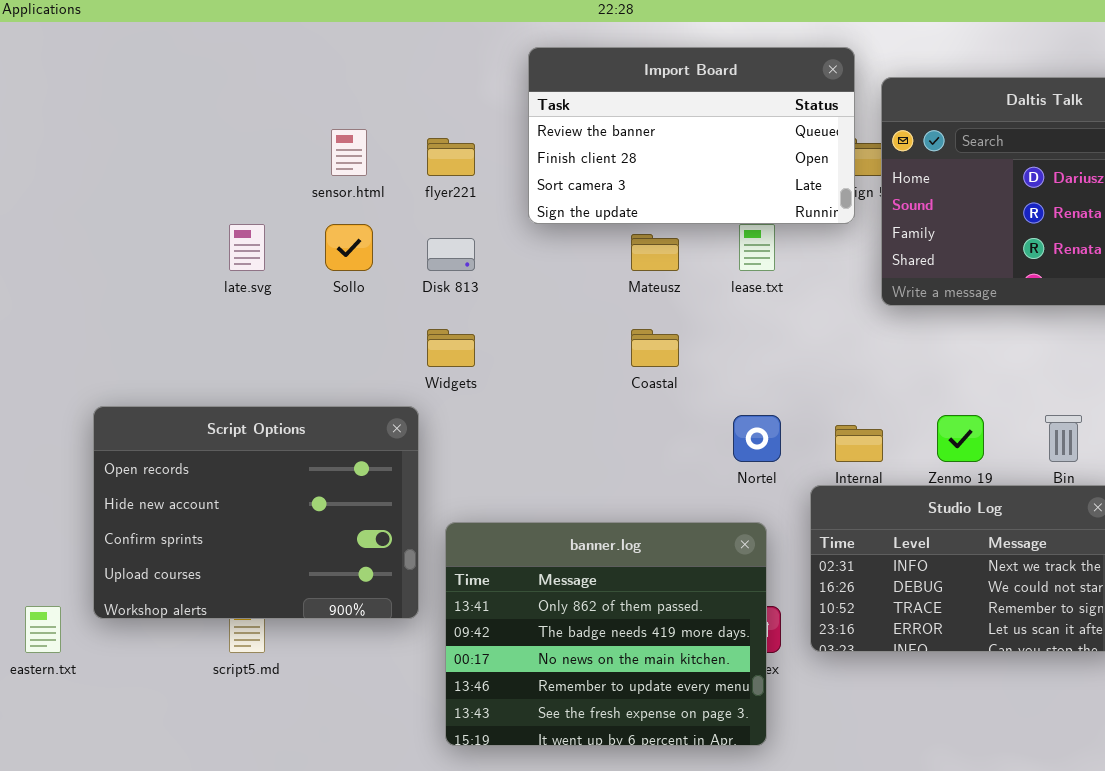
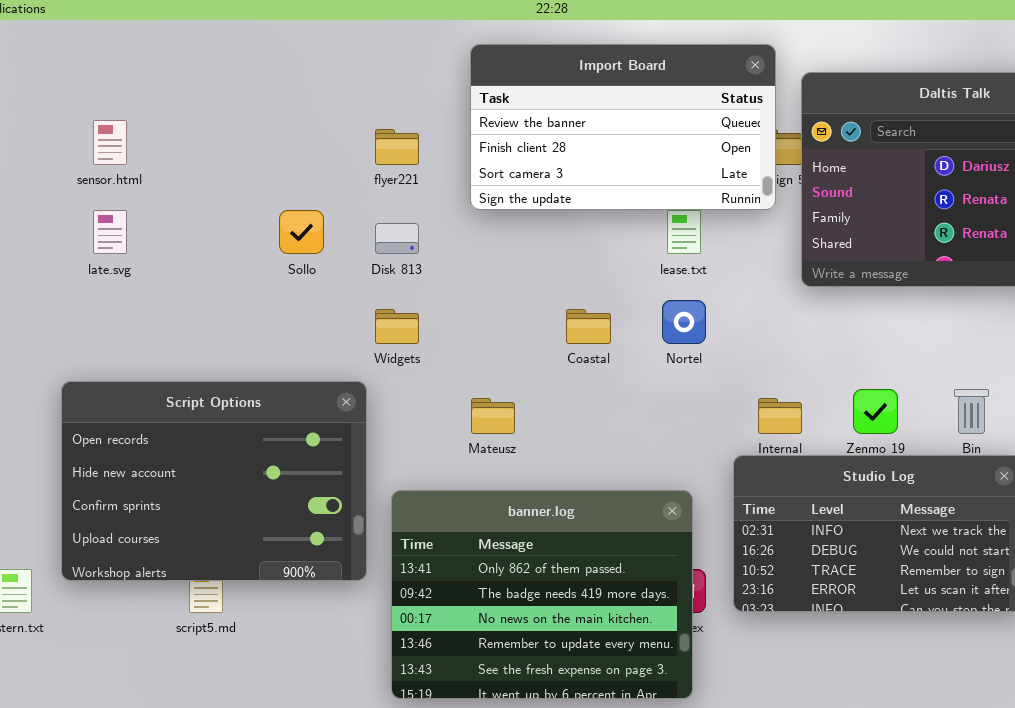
sensor.html: [331,129,367,176] -> [93,120,127,165], moved
late.svg: [229,224,265,271] -> [93,210,127,254], moved
Mateusz: [631,234,679,271] -> [471,398,515,434], moved
Nortel: [733,415,781,462] -> [662,300,706,344], moved

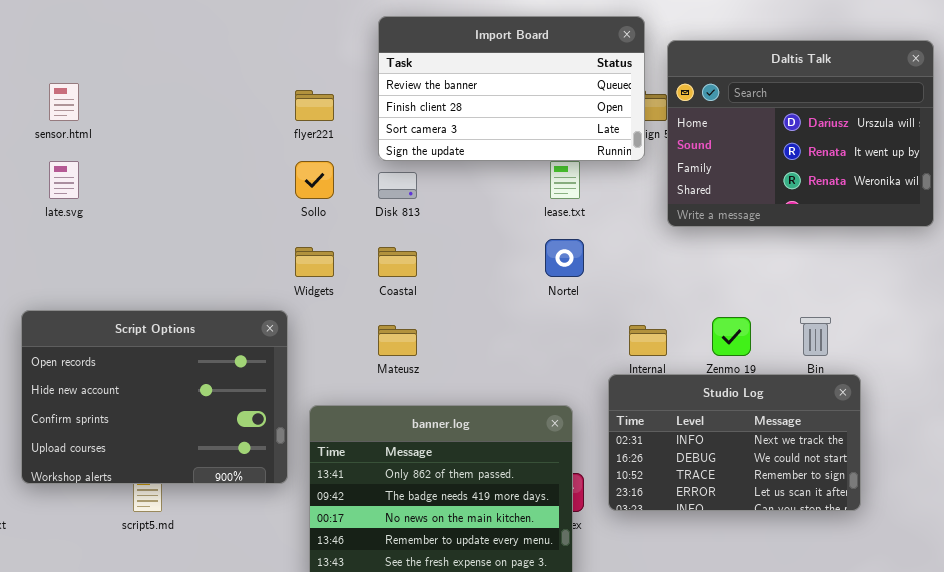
Sollo: [279,210,324,254] -> [295,161,334,199], moved
Disk 813: [375,223,419,254] -> [378,172,417,199], moved
Coastal: [566,309,611,344] -> [378,247,417,277], moved

